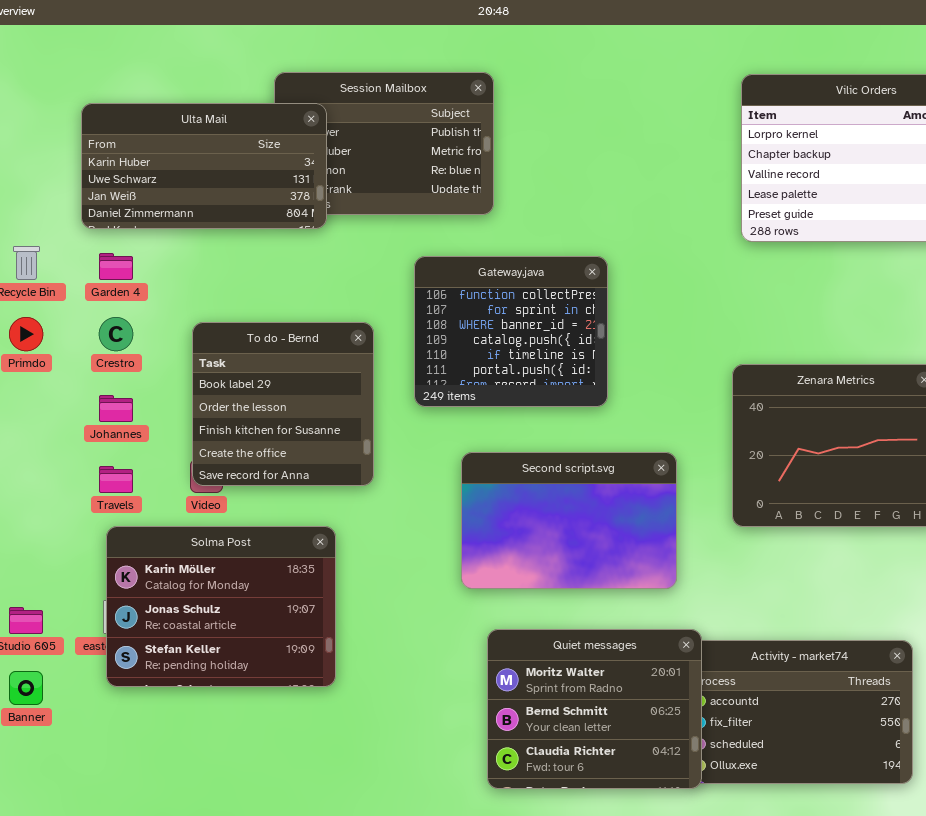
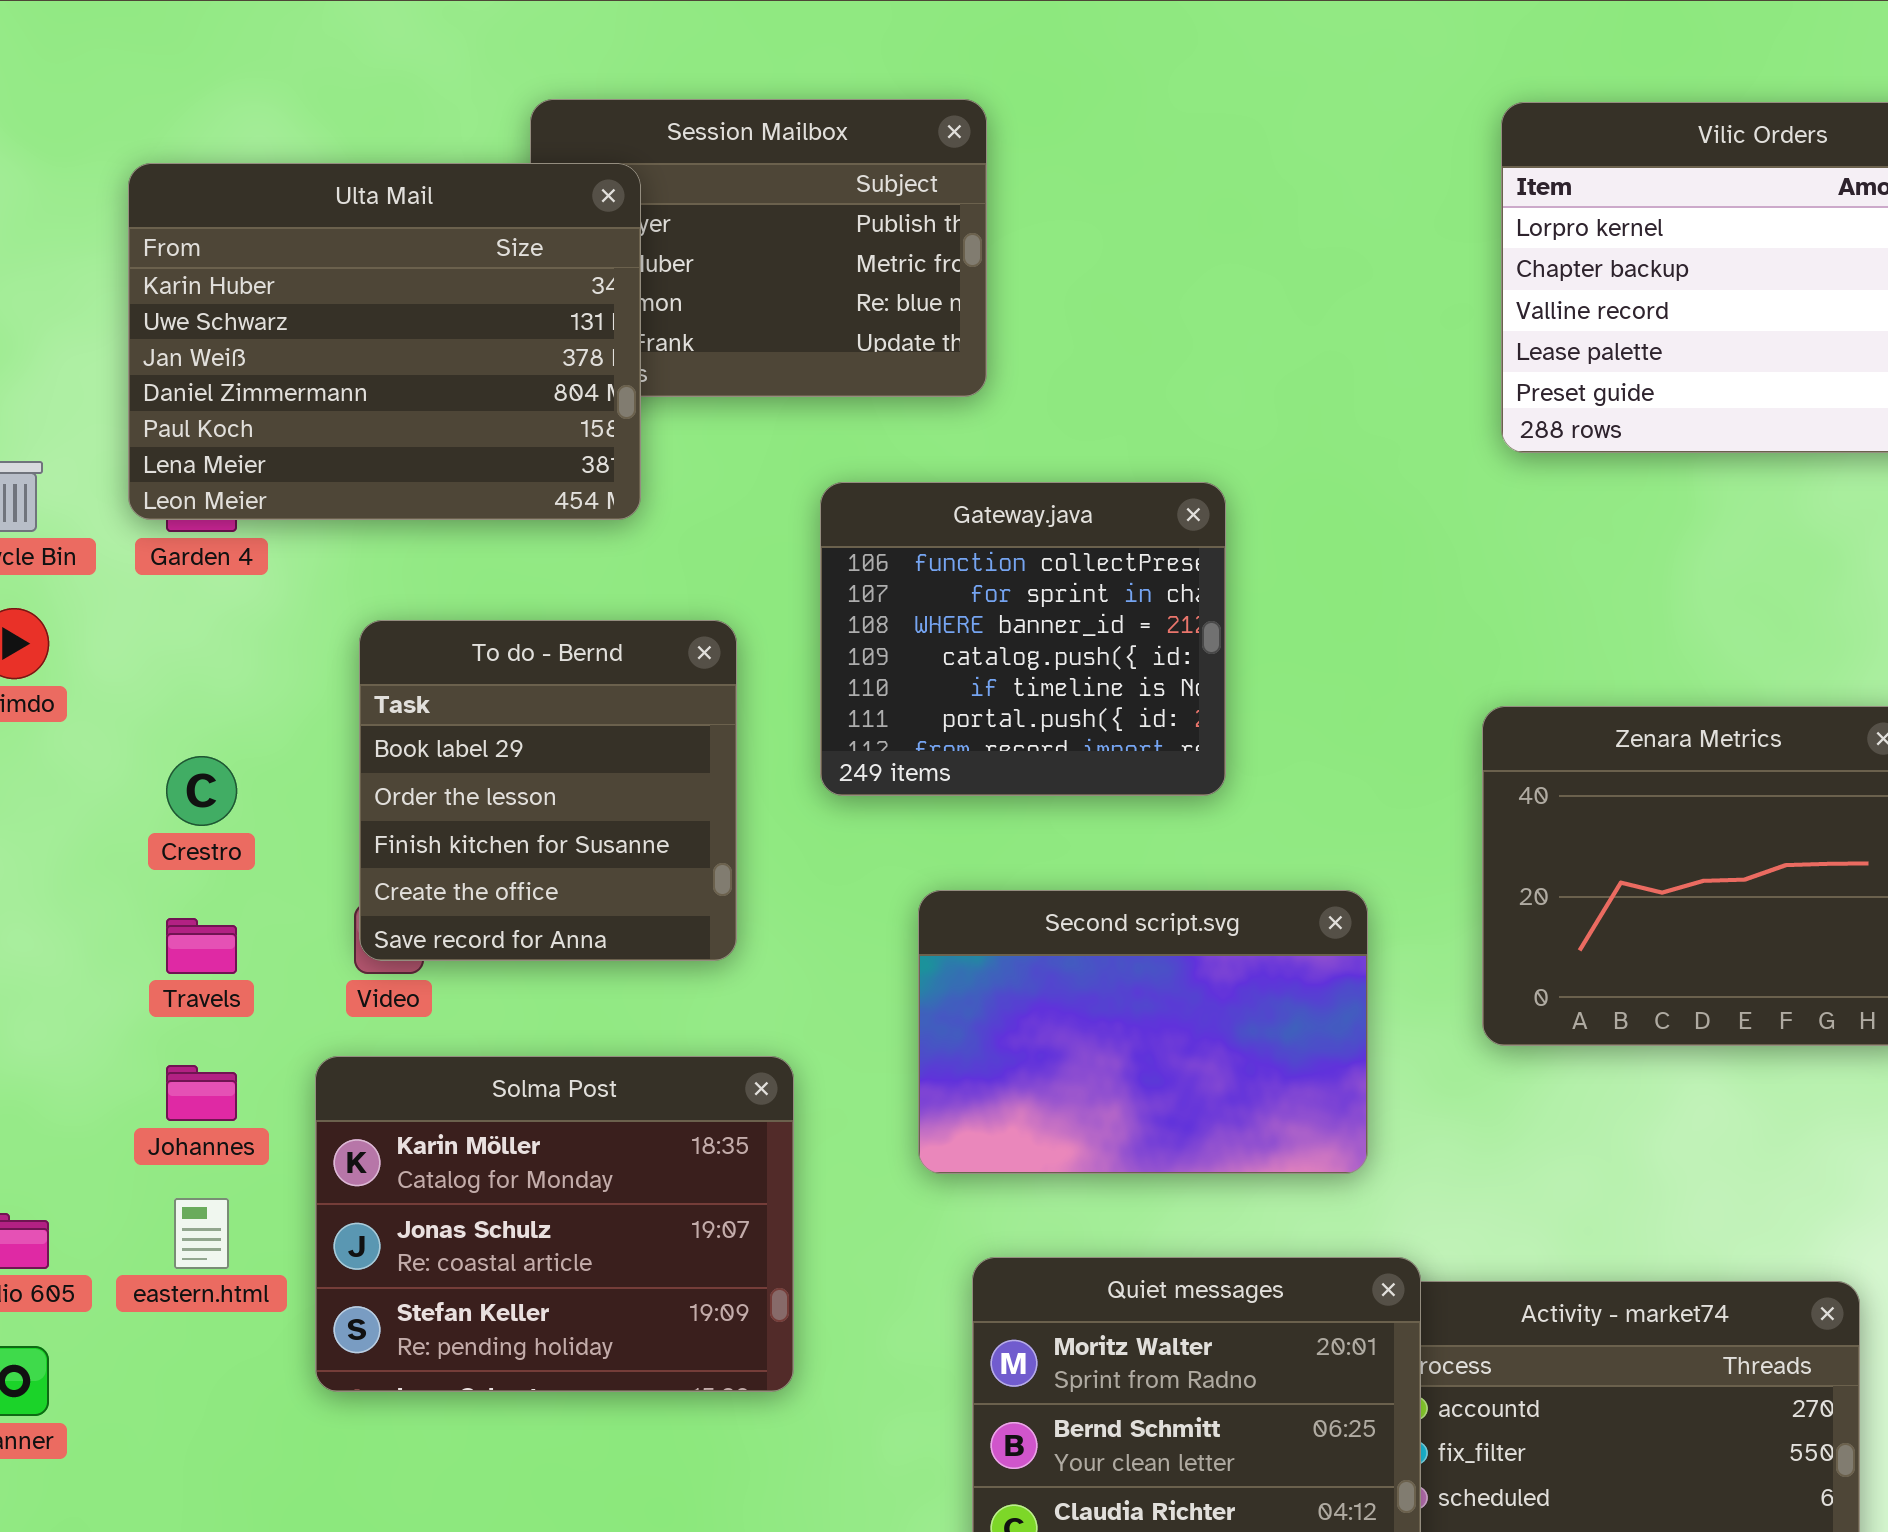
Ulta Mail: [81,103,327,229] -> [128,163,641,520], resized
Crestro: [99,317,133,351] -> [166,756,237,826], moved
Johannes: [99,395,133,422] -> [166,1065,237,1121], moved
Solma Post: [106,526,336,687] -> [315,1056,794,1392], moved

